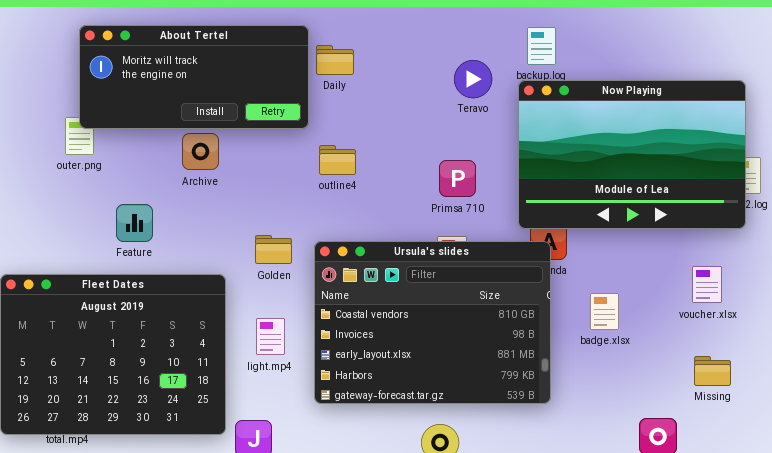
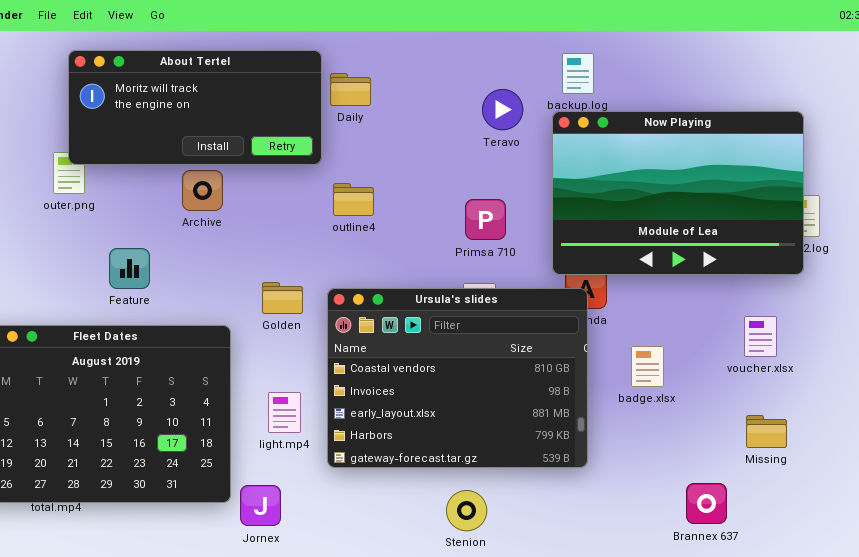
light.mp4: [256,318,285,355] -> [268,392,301,433], moved

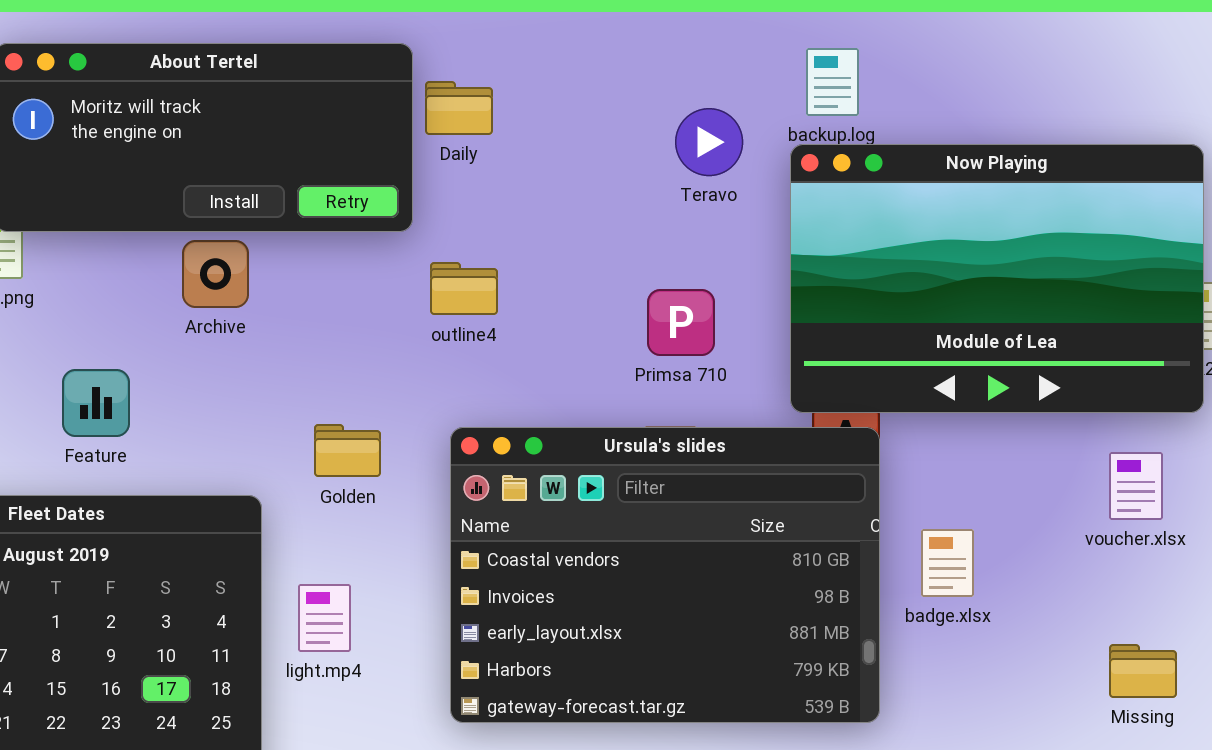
Ursula's slides: [327,288,588,468] -> [450,427,880,723], moved
voucher.xlsx: [744,316,777,357] -> [1109,452,1163,520], moved
light.mp4: [268,392,301,433] -> [298,584,351,652], moved

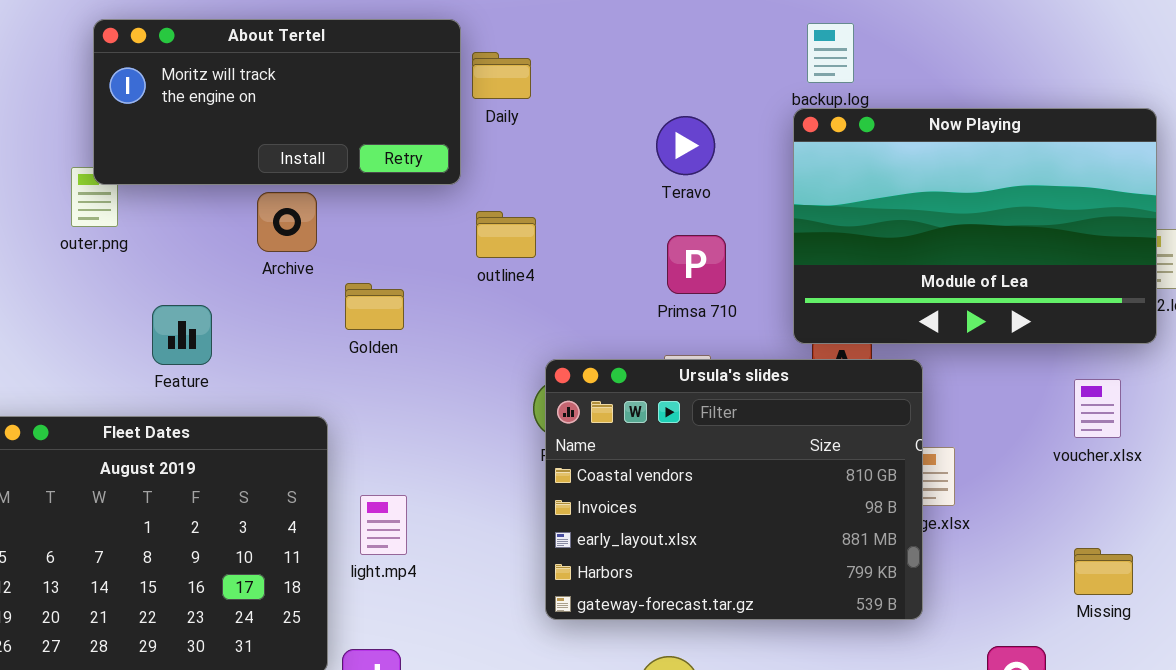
Teravo: [675,108,743,176] -> [656,116,715,175], moved
Golden: [314,424,381,477] -> [345,283,404,330], moved
Ursula's slides: [450,427,880,723] -> [545,359,923,620], moved

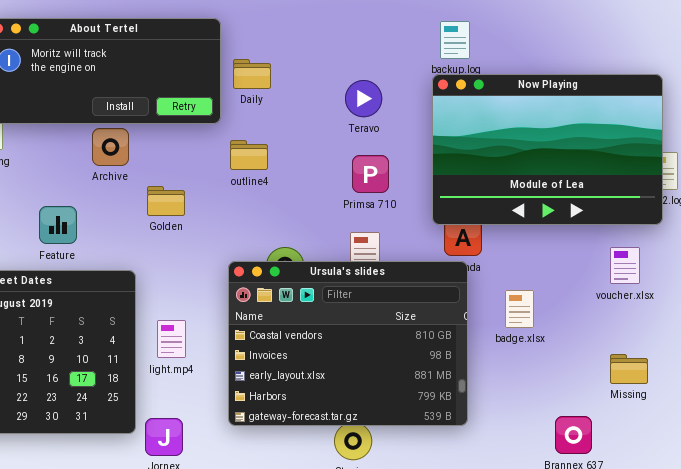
Daily: [472,52,531,99] -> [233,59,271,89], moved
Feature: [152,305,212,365] -> [39,206,77,244], moved
Ursula's slides: [545,359,923,620] -> [228,261,468,426], moved

